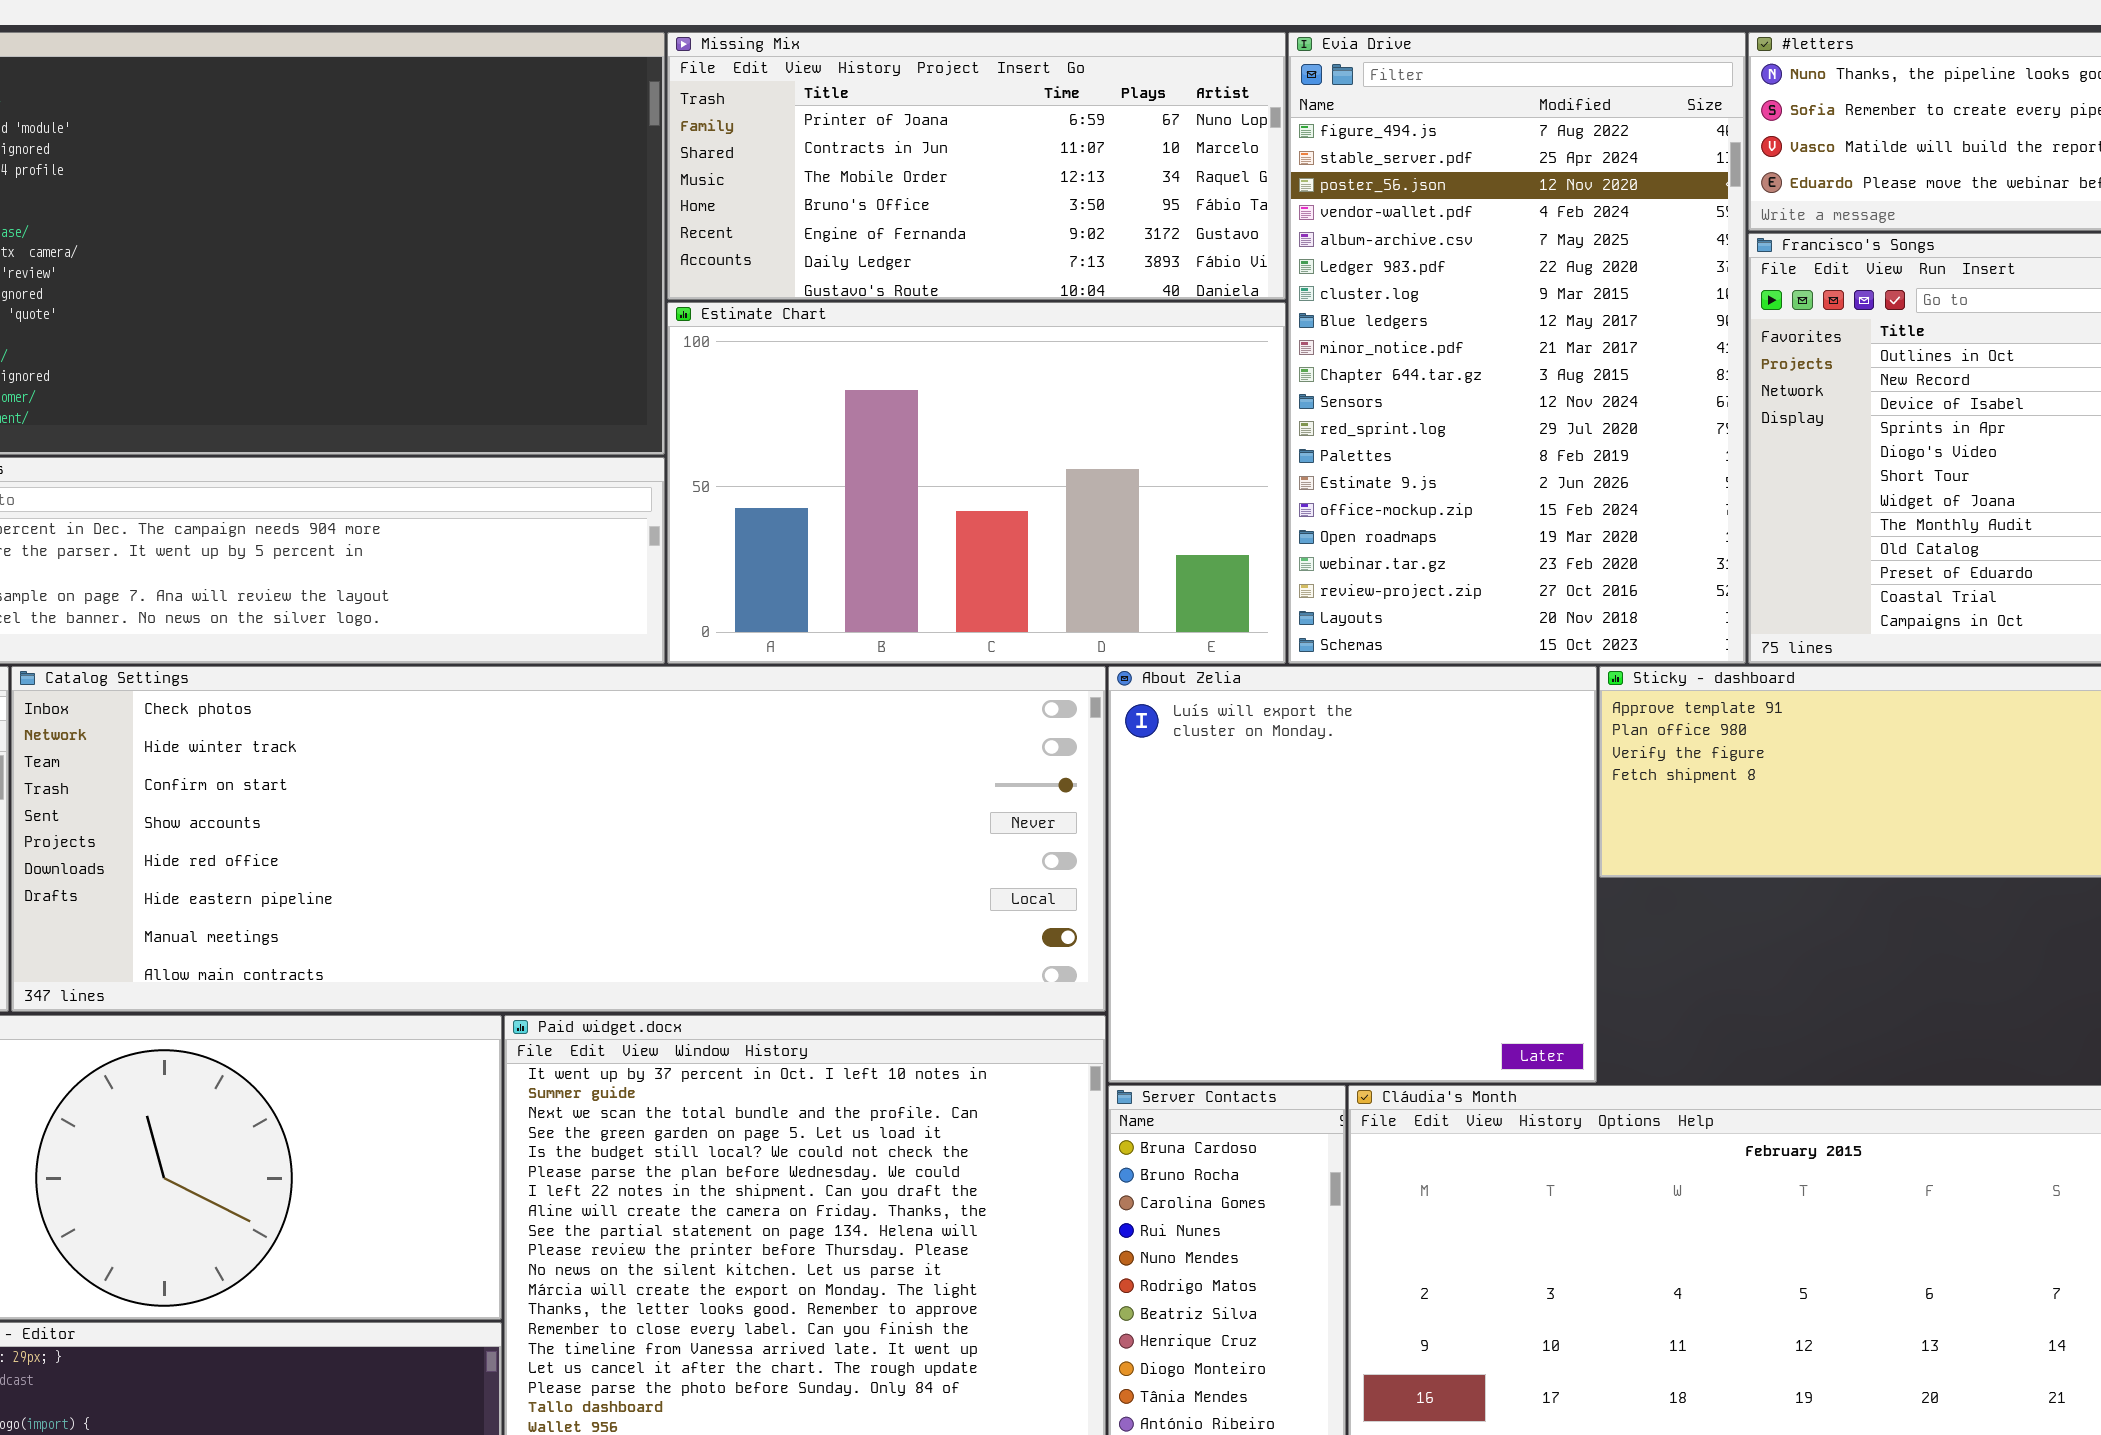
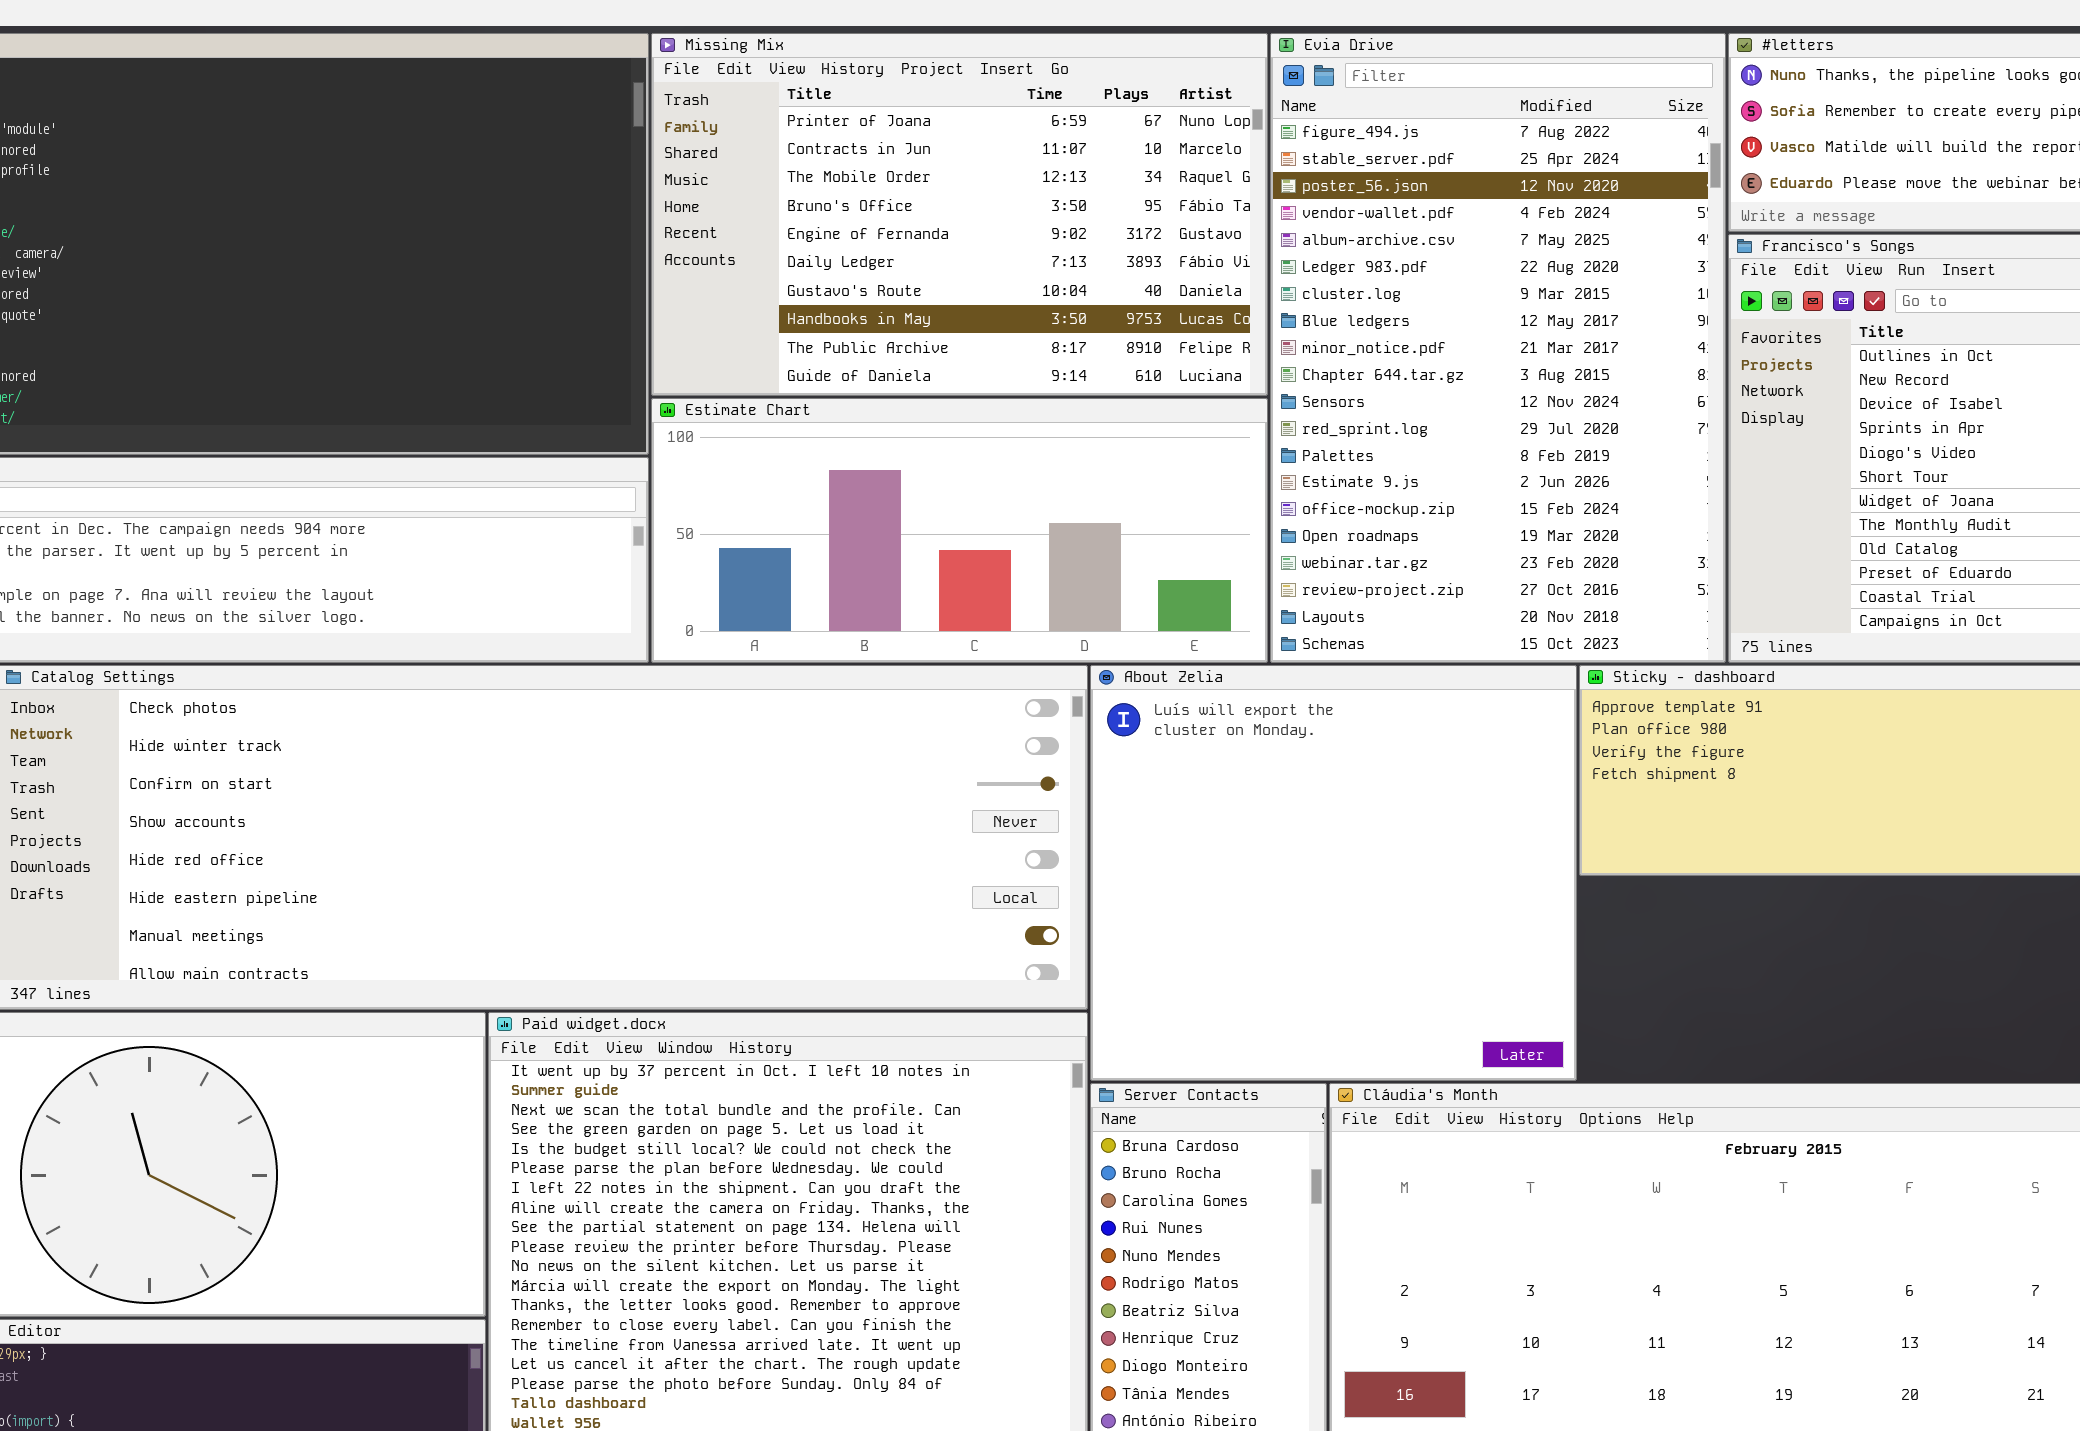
Missing Mix: [667,32,1286,300] -> [651,33,1268,396], resized
Estimate Chart: [667,302,1286,664] -> [651,398,1268,663], resized

